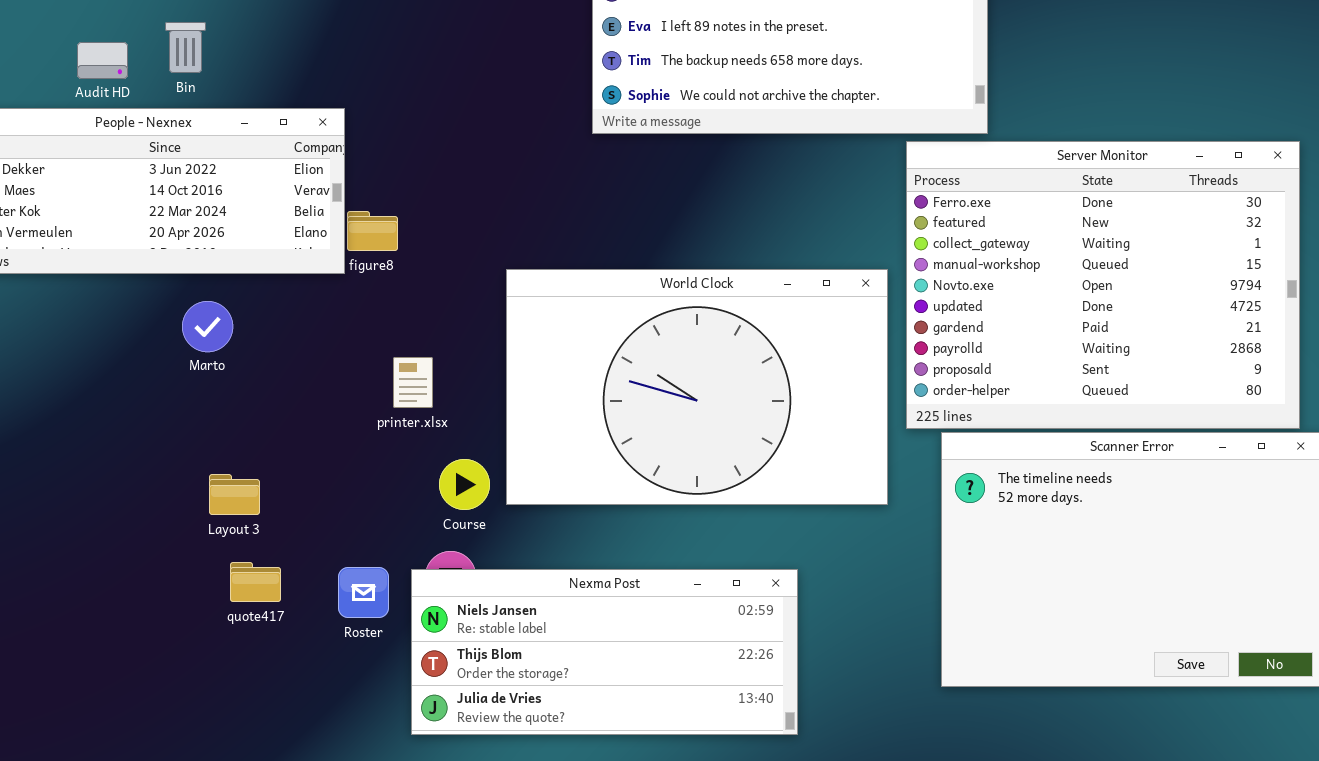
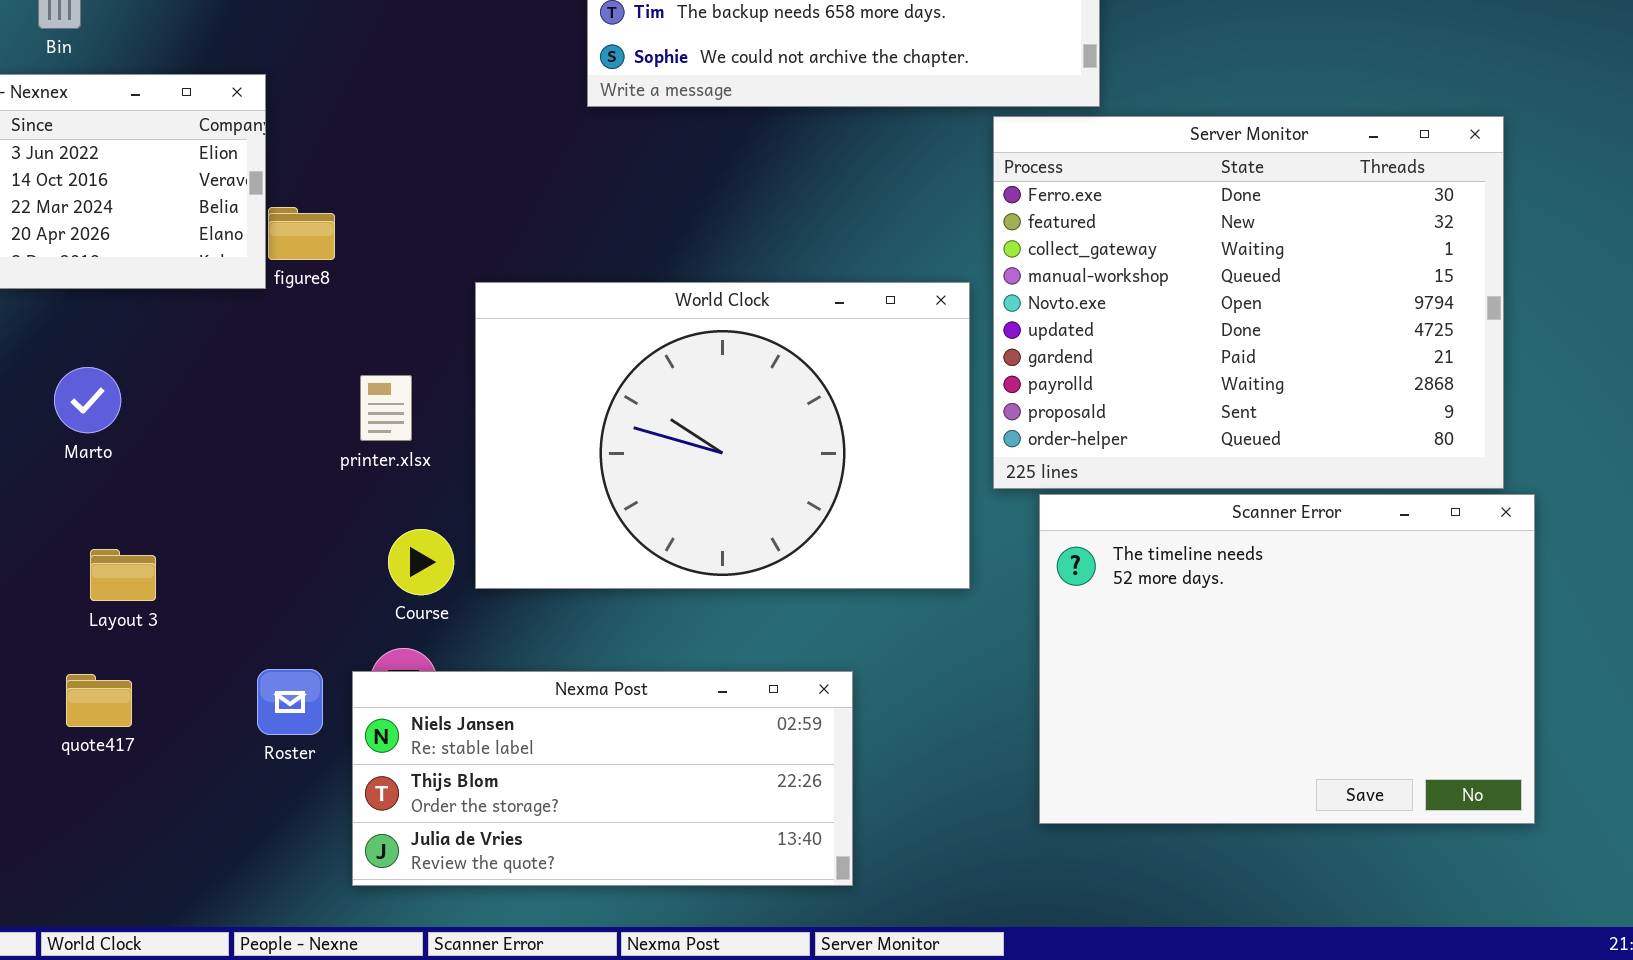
Marto: [182,301,233,352] -> [54,367,121,433], moved
printer.xlsx: [393,357,433,408] -> [360,375,412,441], moved
quote417: [230,562,281,602] -> [66,674,132,727], moved

